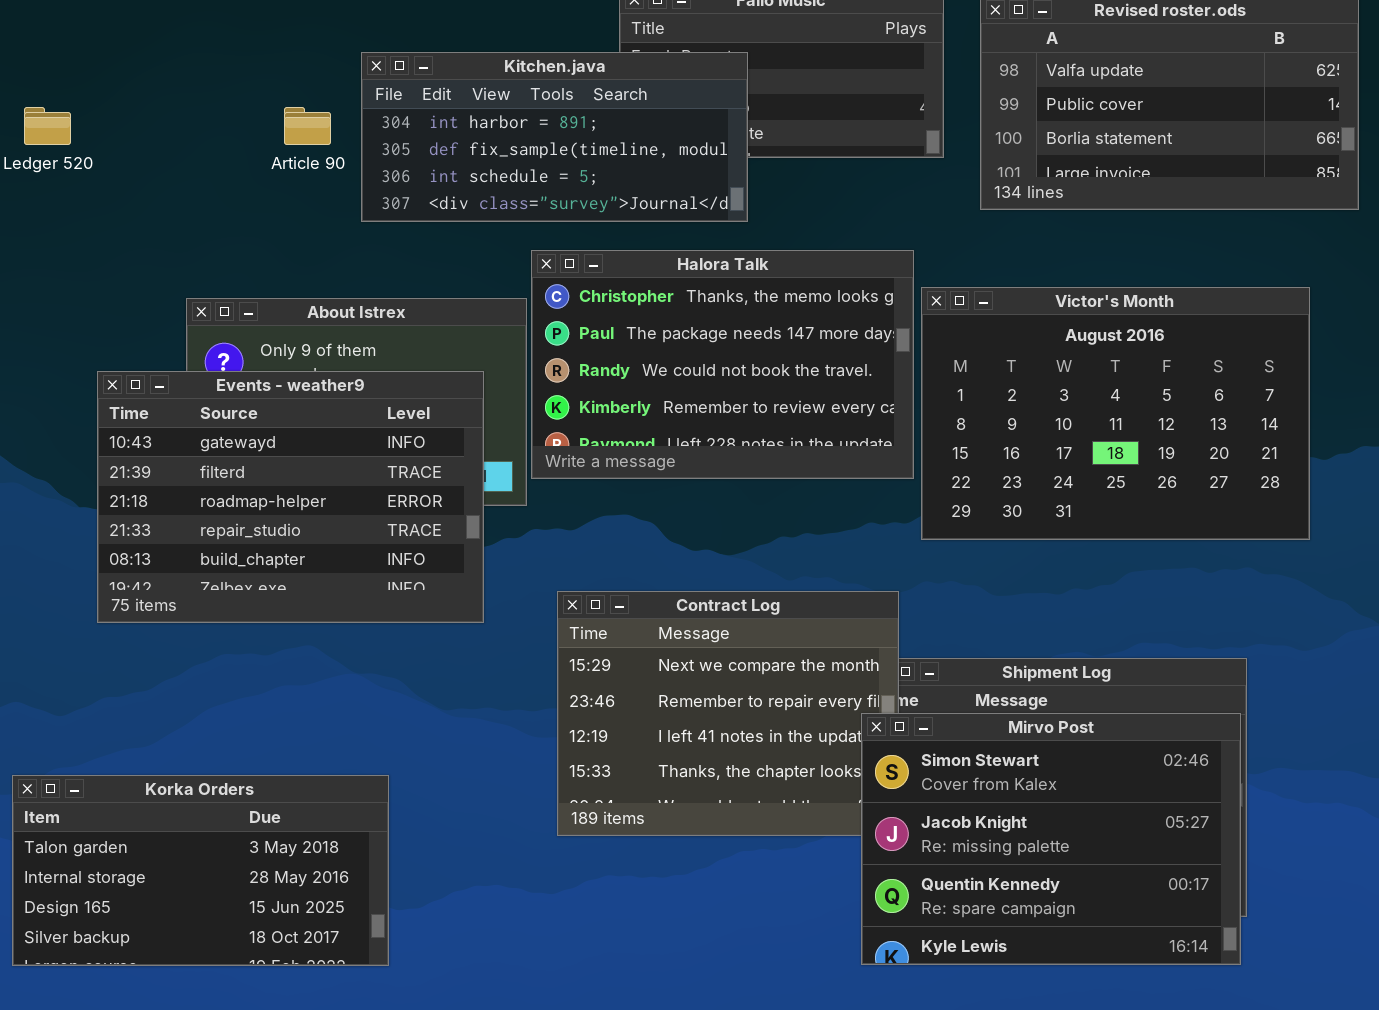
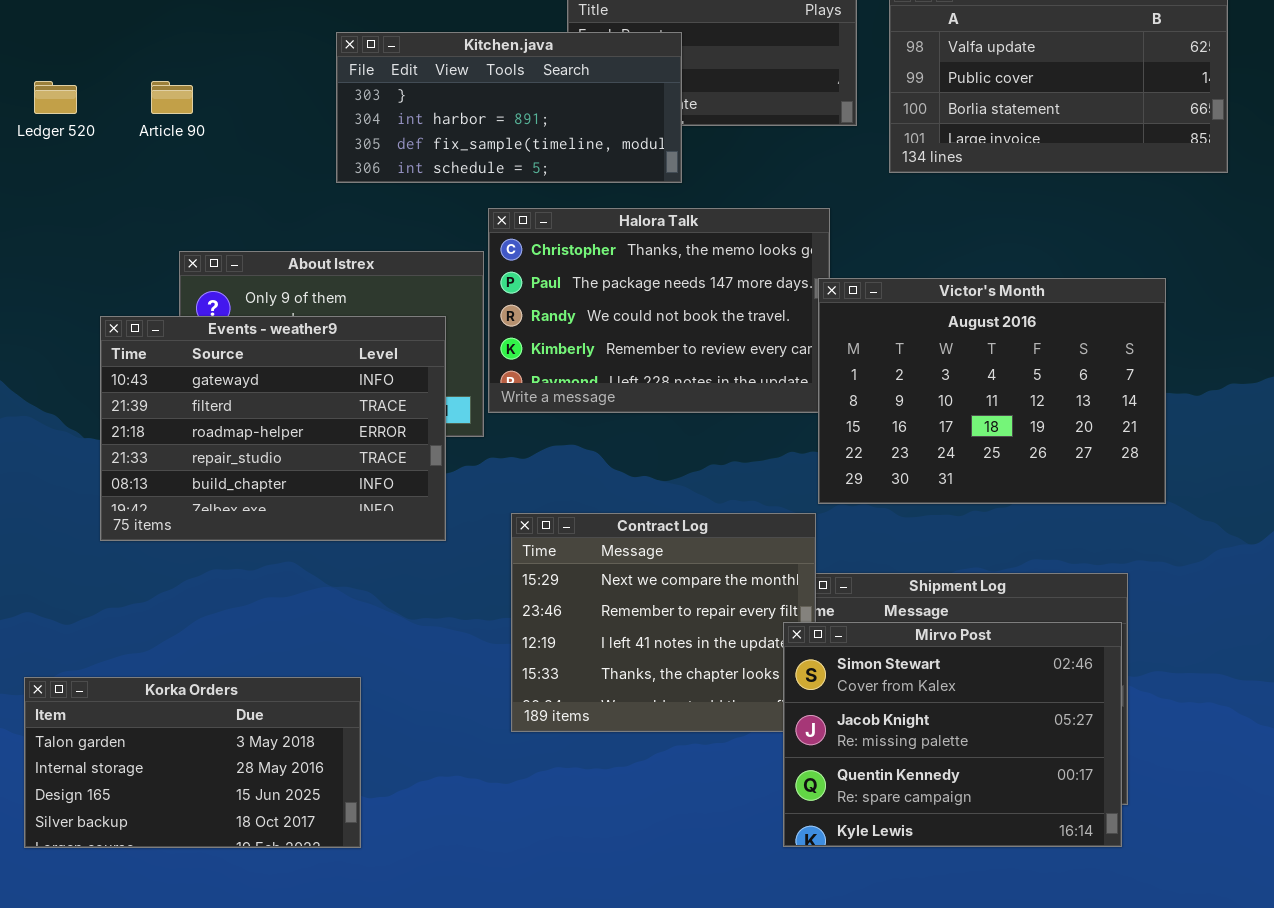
Kitchen.java: [361,52,748,222] -> [336,32,682,183], scrolled up 1 row
Article 90: [284,107,331,145] -> [151,81,193,114], moved
Victor's Month: [921,287,1310,540] -> [818,278,1166,504], moved

